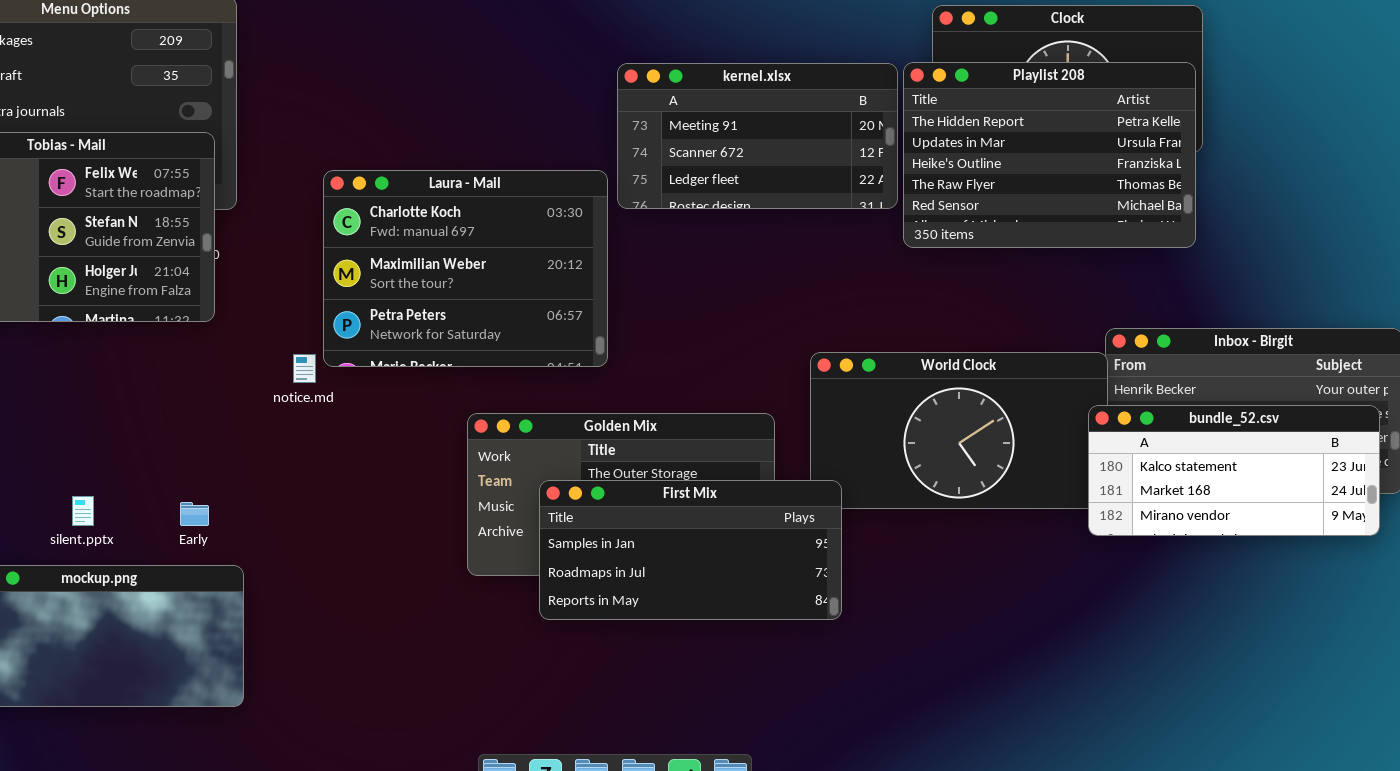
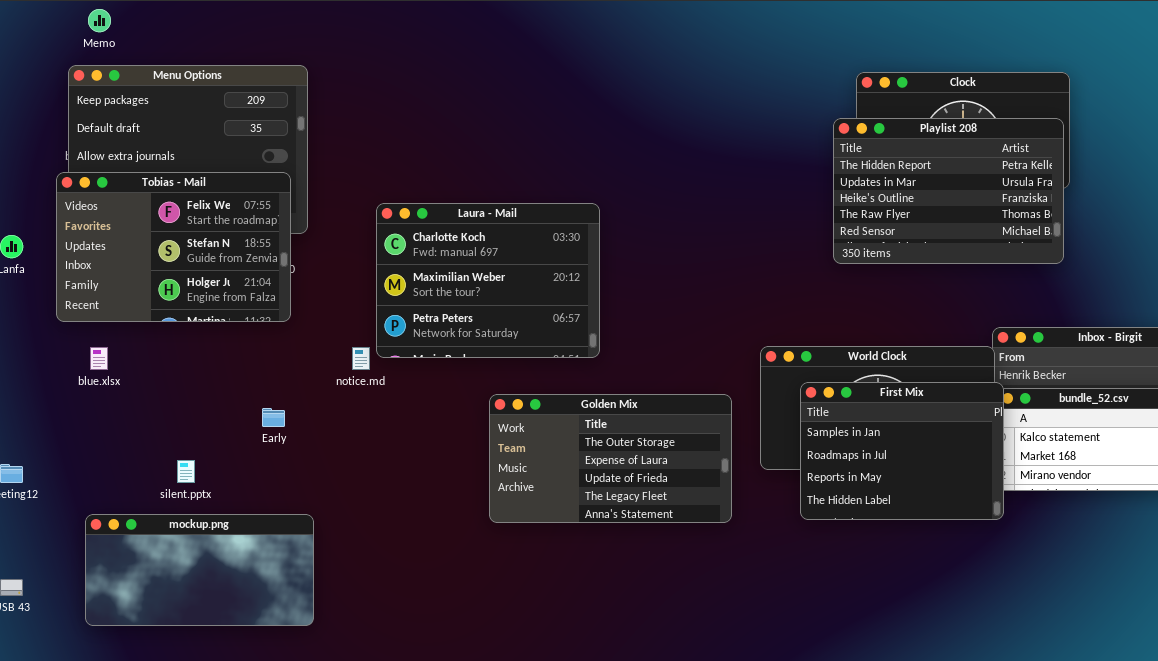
kernel.xlsx: [617,63,898,209] -> none, closed
First Mix: [539,480,842,620] -> [800,382,1004,520], moved, resized
Early: [180,502,209,526] -> [262,408,285,427], moved

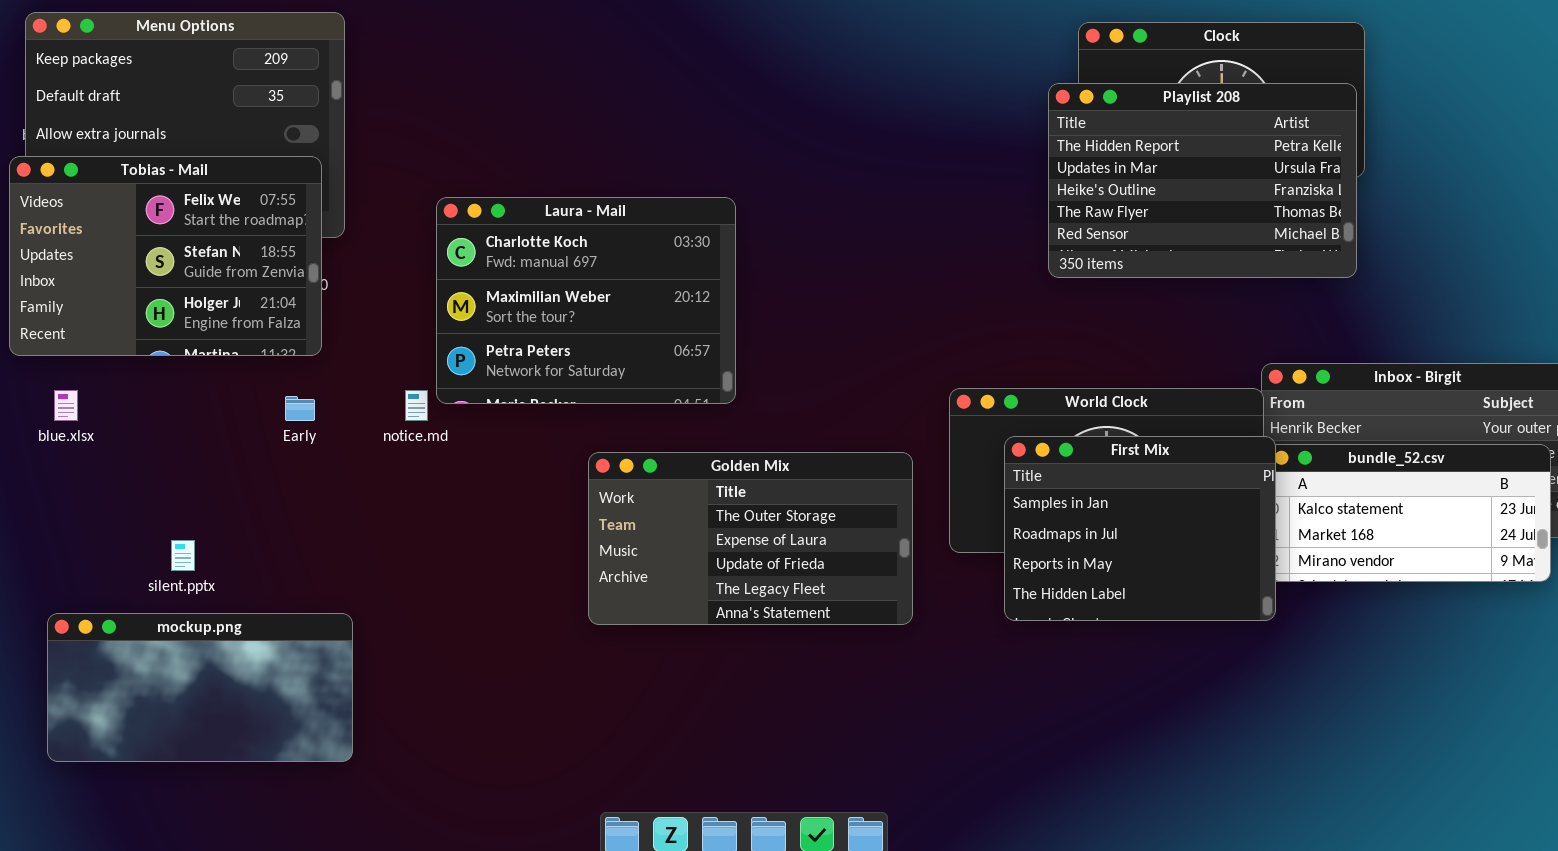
Early: [262,408,285,427] -> [285,396,315,421], moved

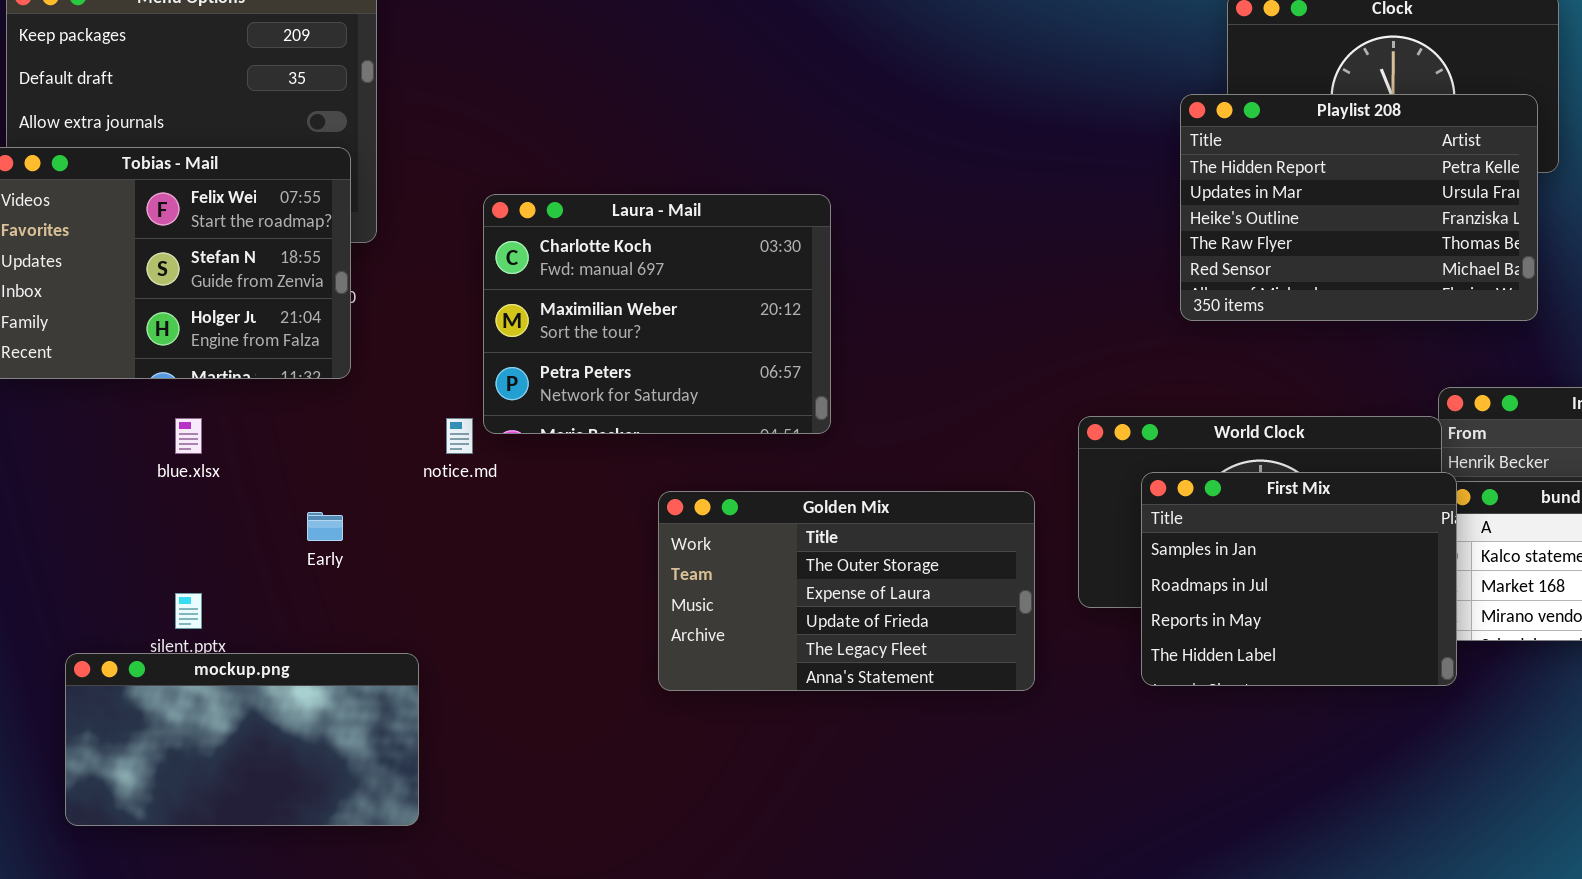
Playlist 208: [1048,83,1357,278] -> [1180,94,1538,321], moved
blue.xlsx: [54,390,78,421] -> [175,418,202,454], moved
Early: [285,396,315,421] -> [307,512,343,541], moved
mockup.png: [47,613,353,762] -> [65,653,419,826], moved

